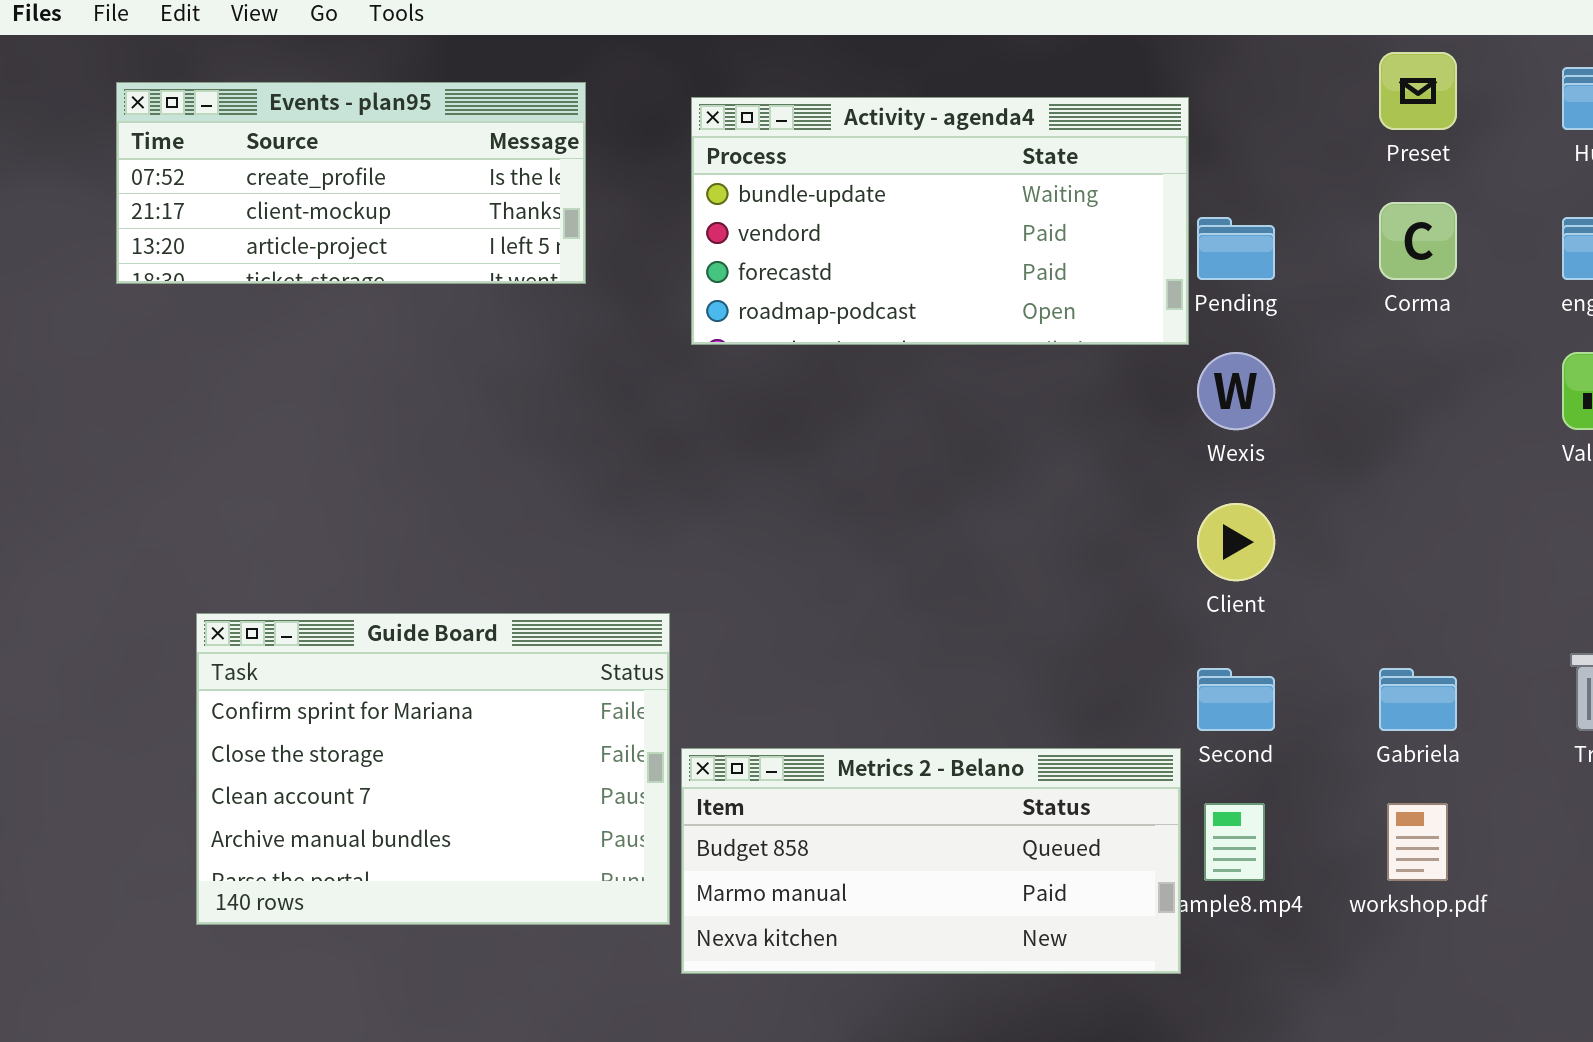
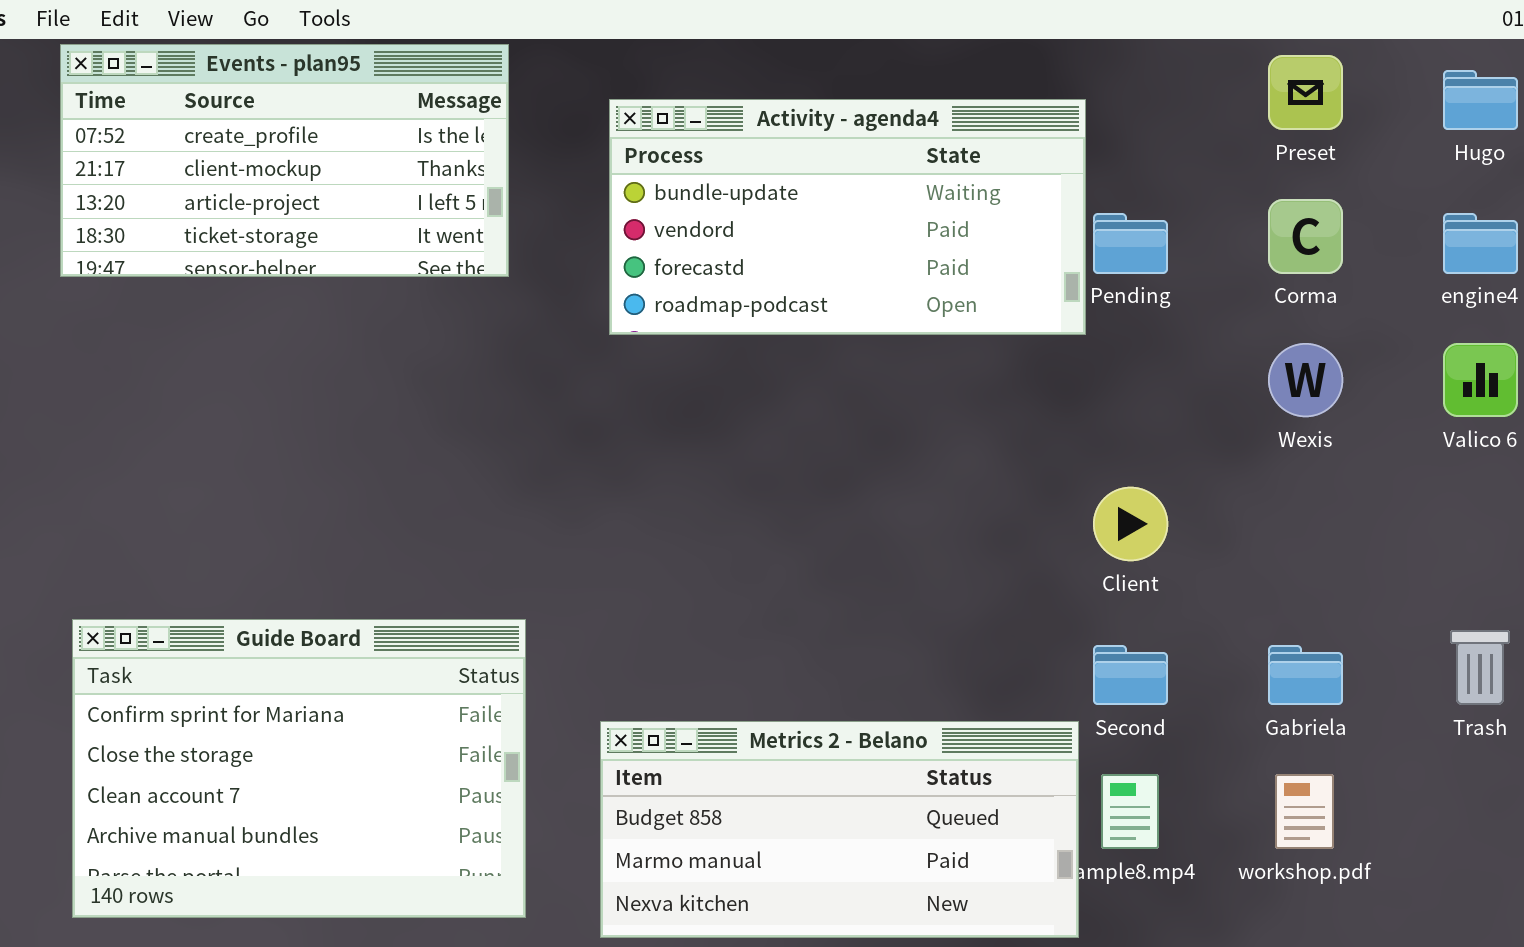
Events - plan95: [116,82,586,284] -> [60,44,509,277], resized
Wexis: [1197,352,1275,430] -> [1268,343,1343,417], moved
Guide Board: [196,613,670,925] -> [72,619,526,918], moved

